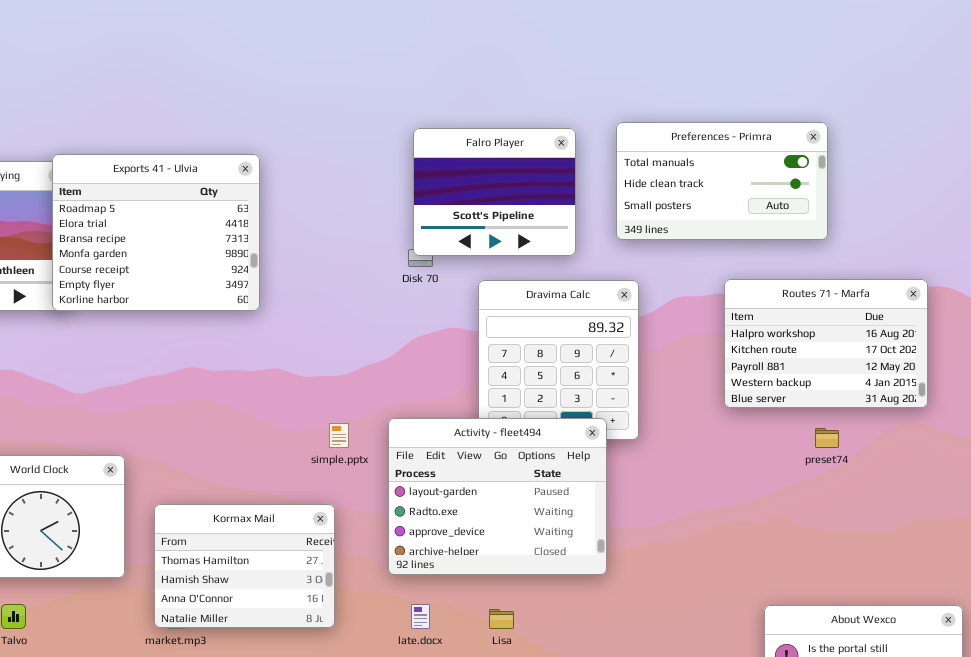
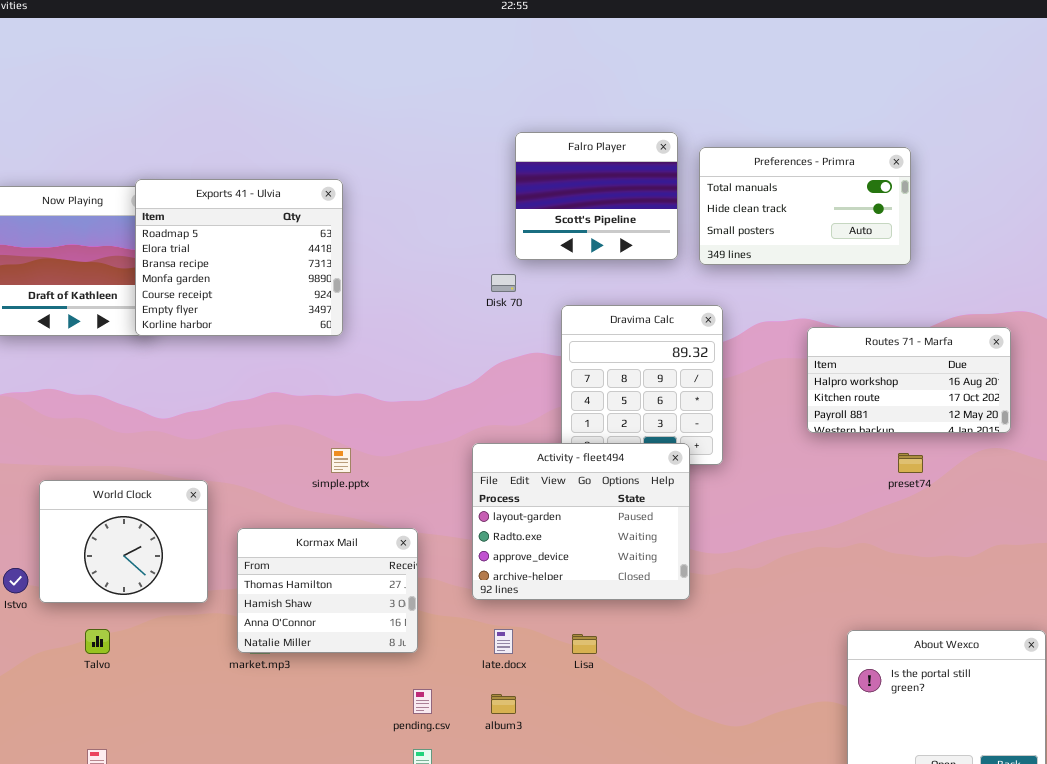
Falro Player: [413,128,576,256] -> [515,132,678,260], moved
Routes 71 - Marfa: [724,279,928,408] -> [807,327,1011,433], resized
simple.pptx: [329,423,349,448] -> [331,448,351,473], moved

